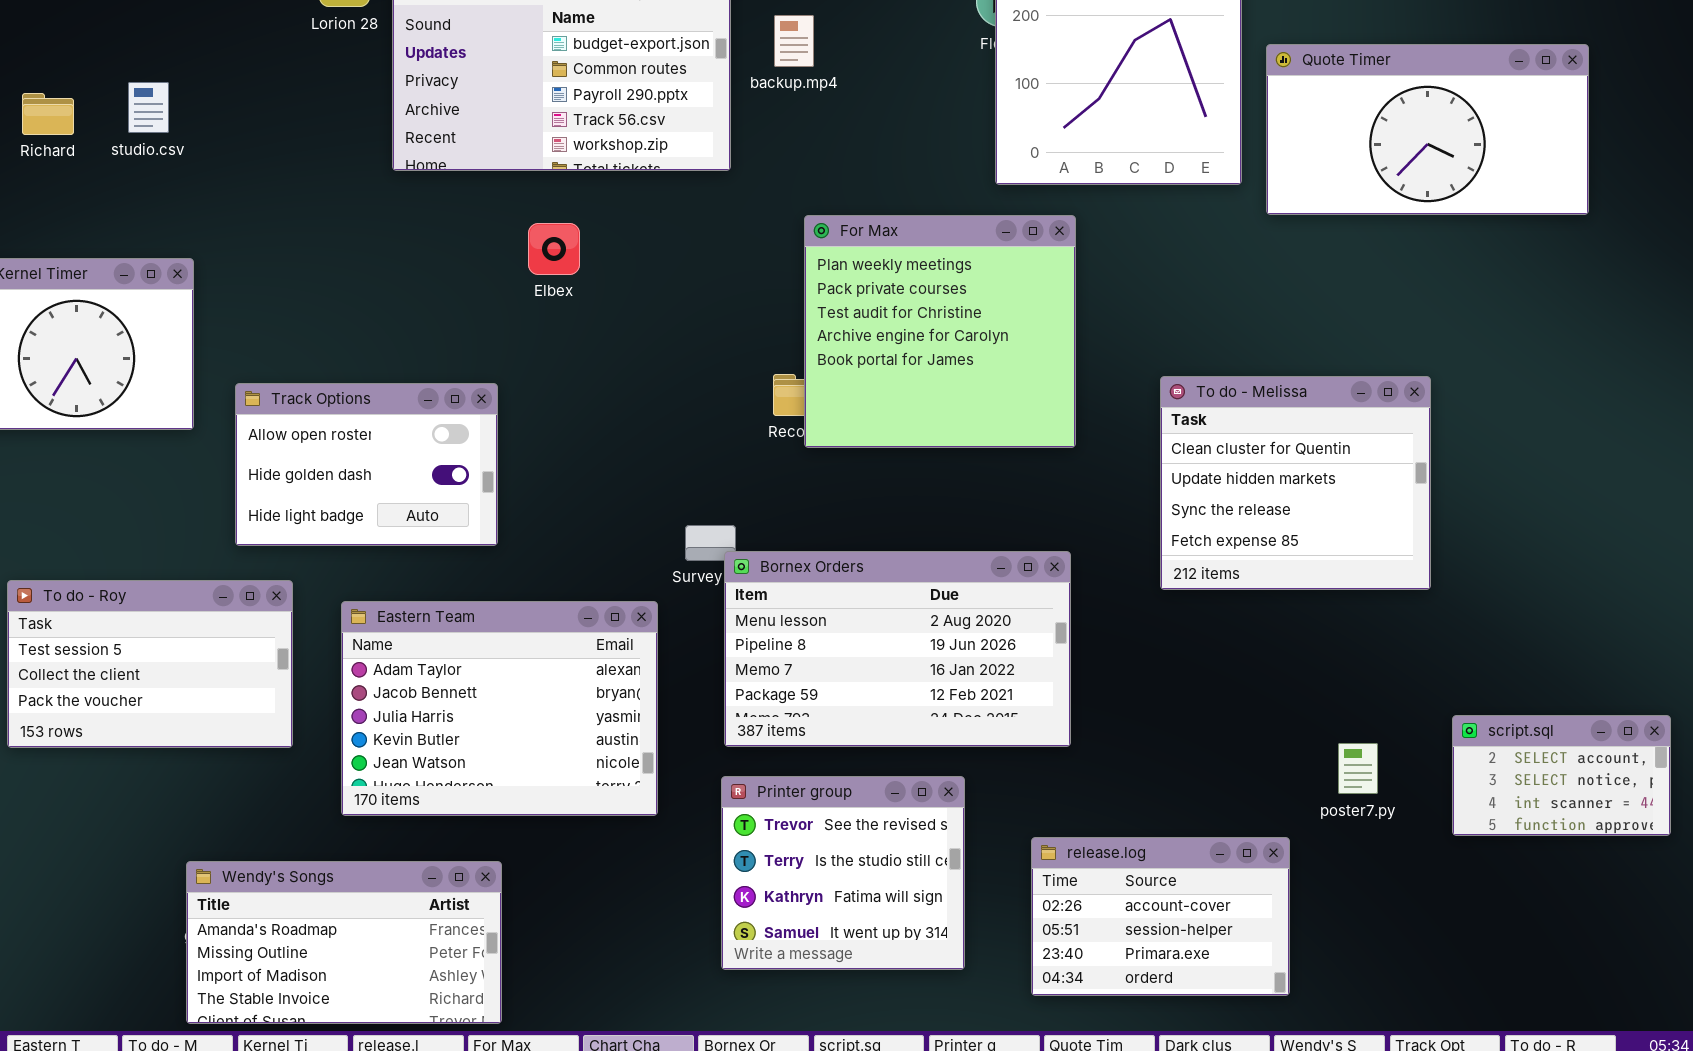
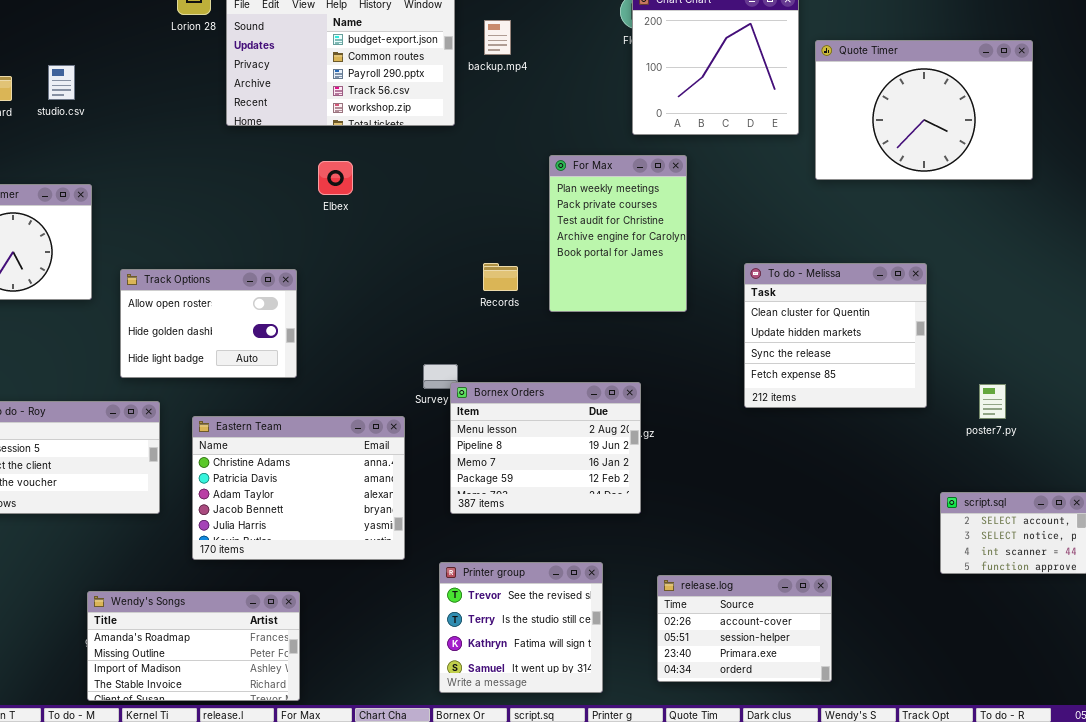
Quote Timer: [1266,44,1589,215] -> [815,40,1033,180], resized
For Max: [804,215,1076,448] -> [549,155,687,312], resized
Bornex Orders: [724,551,1071,747] -> [450,382,641,514], resized
Eastern Team: [341,601,658,816] -> [192,416,405,560], scrolled up 2 rows
poster7.py: [1338,743,1378,794] -> [979,384,1006,419], moved
Printer group: [721,776,965,970] -> [439,562,603,693], moved

